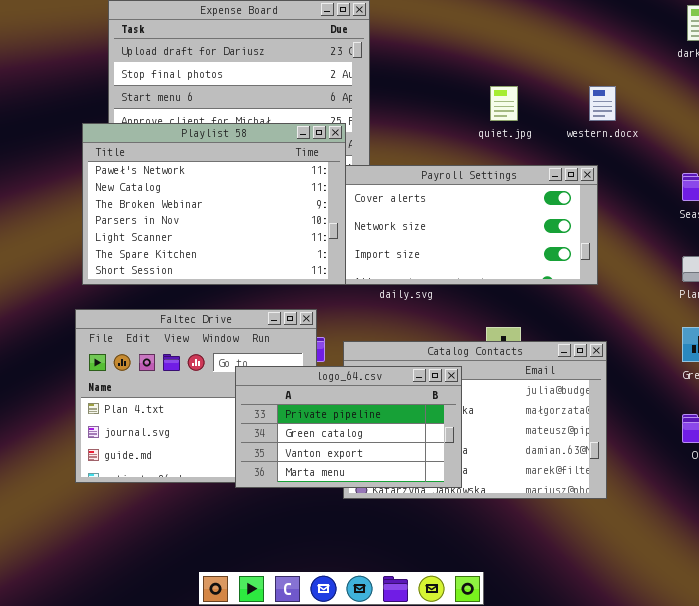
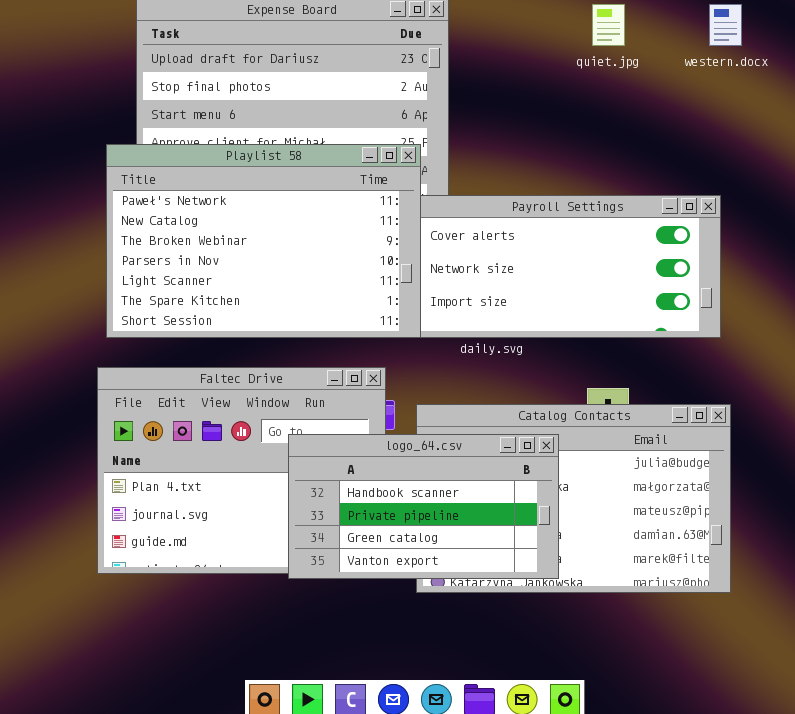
quiet.jpg: [490,86,518,121] -> [592,4,625,46], moved
western.docx: [589,86,616,121] -> [709,4,742,46], moved
logo_64.csv: [235,366,462,488] -> [288,434,559,579], scrolled up 1 row

